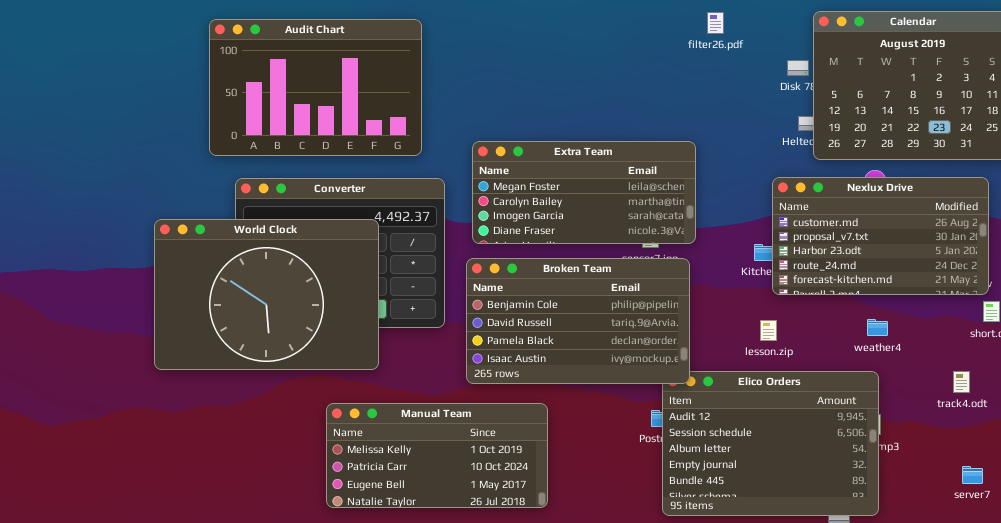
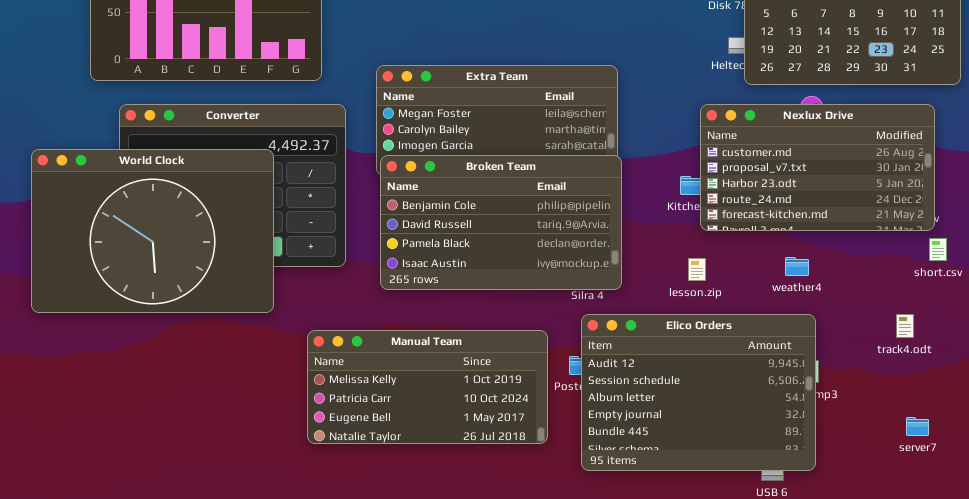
Broken Team: [466,258,690,384] -> [380,155,622,290], moved
weather4: [867,319,888,336] -> [785,257,809,276], moved
Manual Team: [326,403,548,508] -> [307,330,548,444], moved

